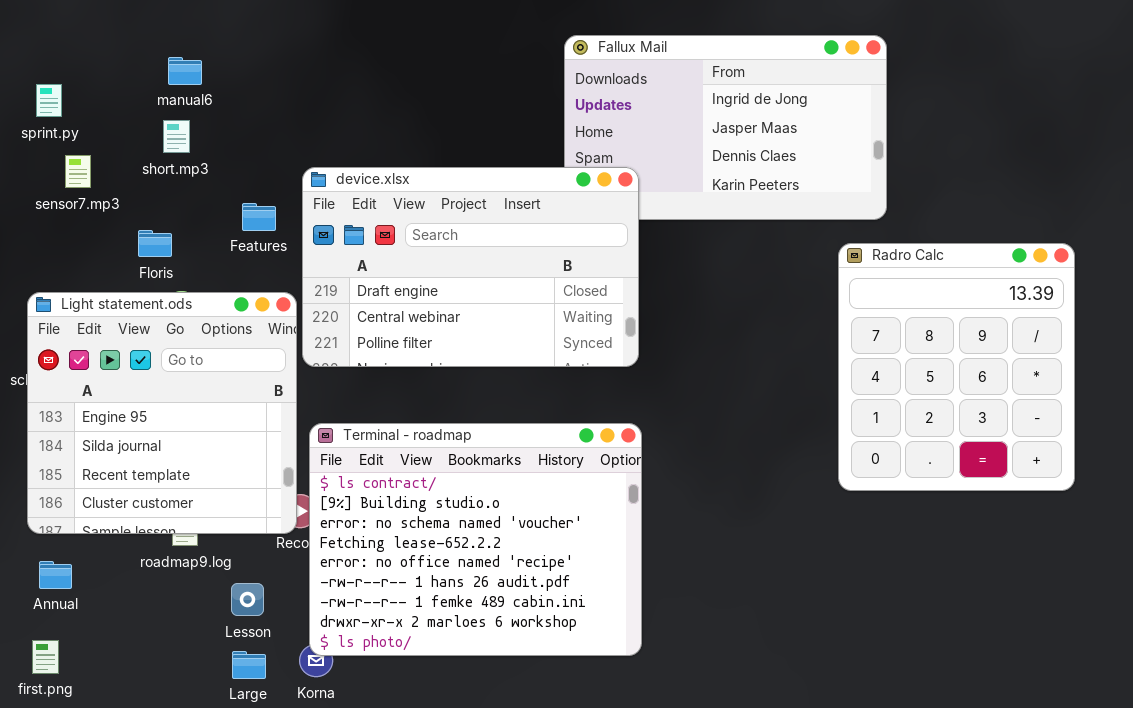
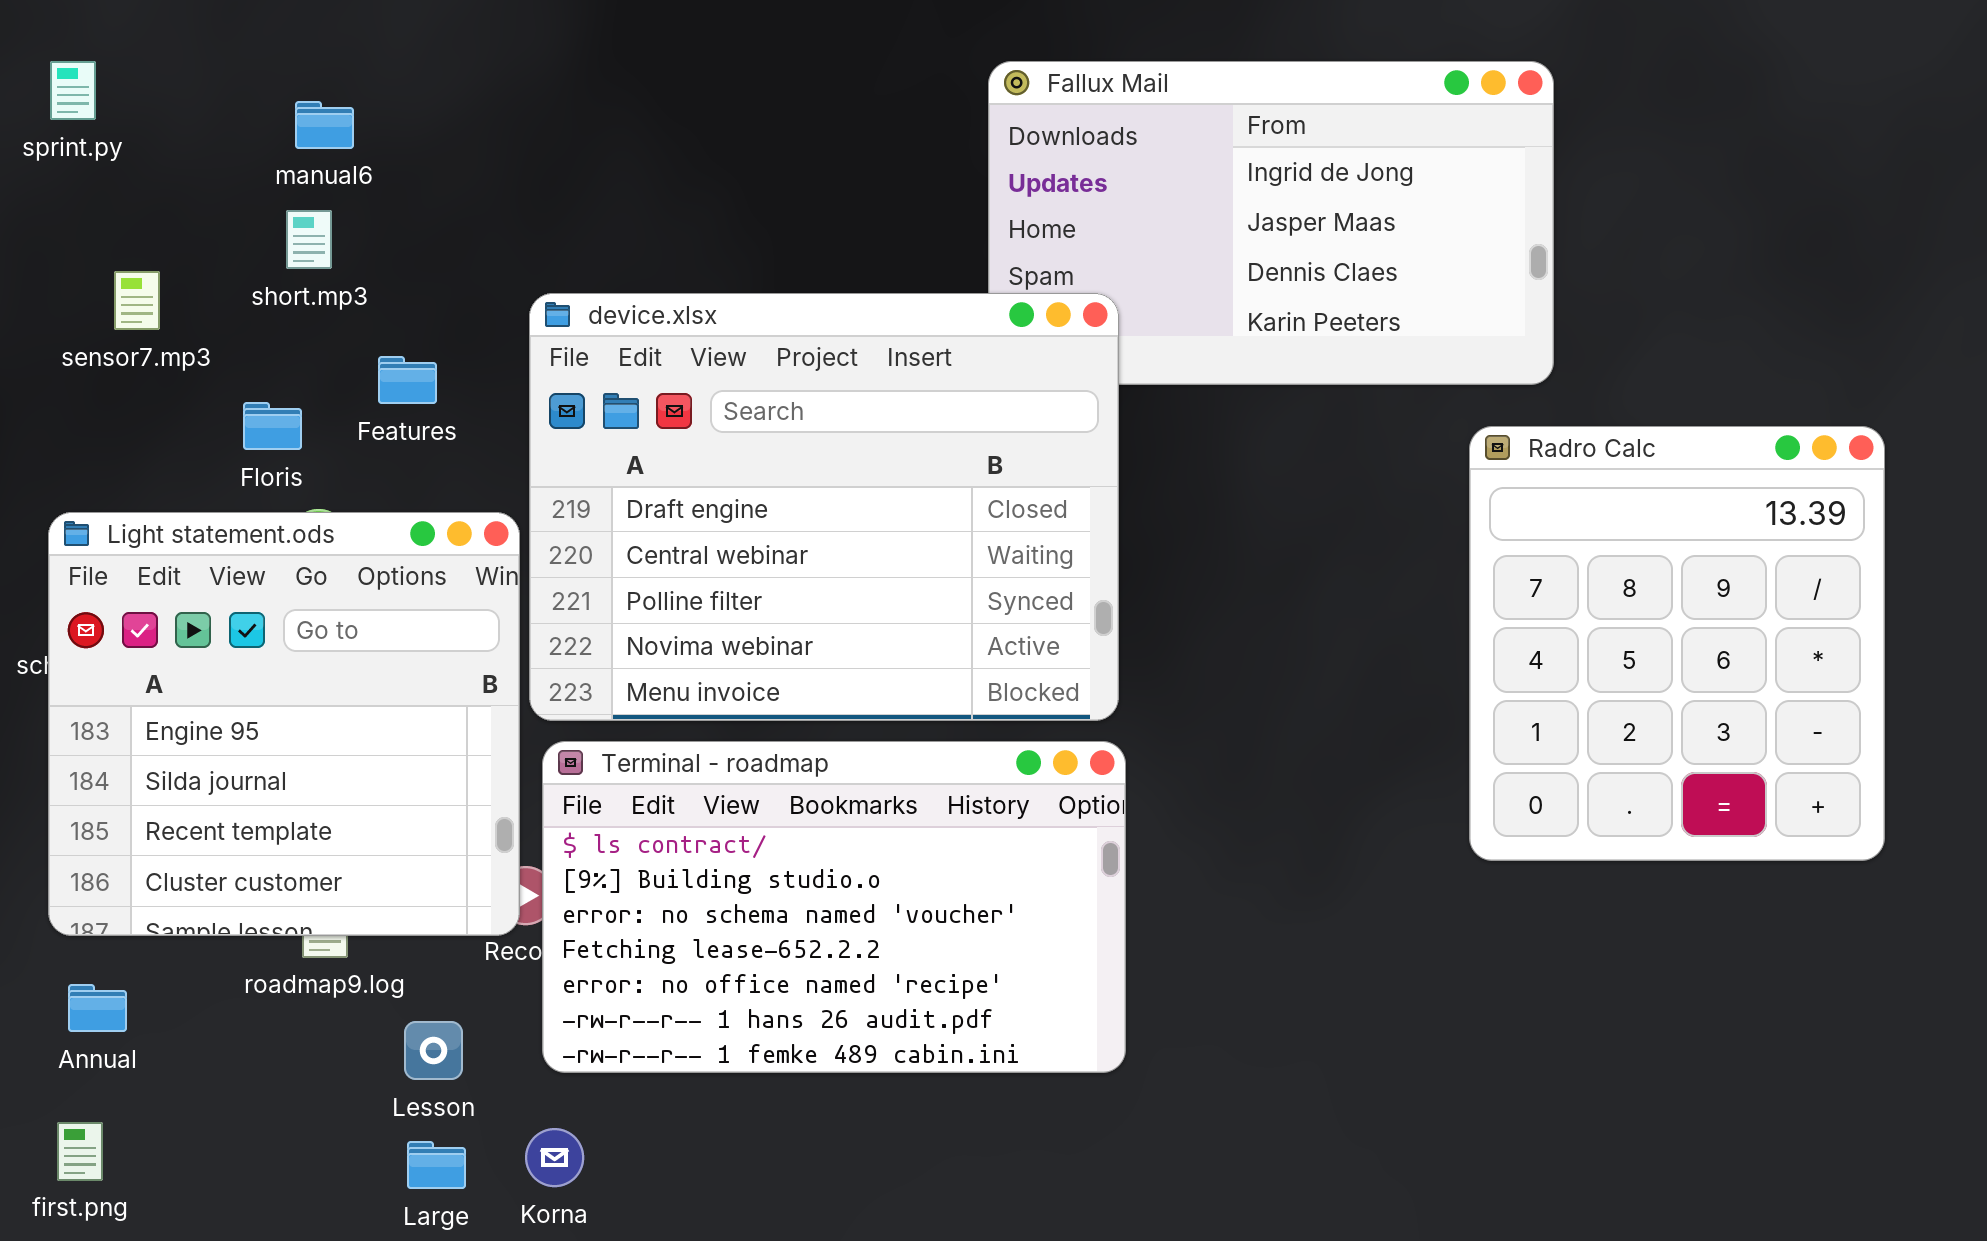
sprint.py: [36,84,62,117] -> [50,61,96,120], moved
device.xlsx: [302,167,639,367] -> [529,293,1119,721], resized
Features: [242,203,276,231] -> [378,356,437,404], moved
Terminal - roadmap: [309,423,642,656] -> [542,741,1126,1073], resized

